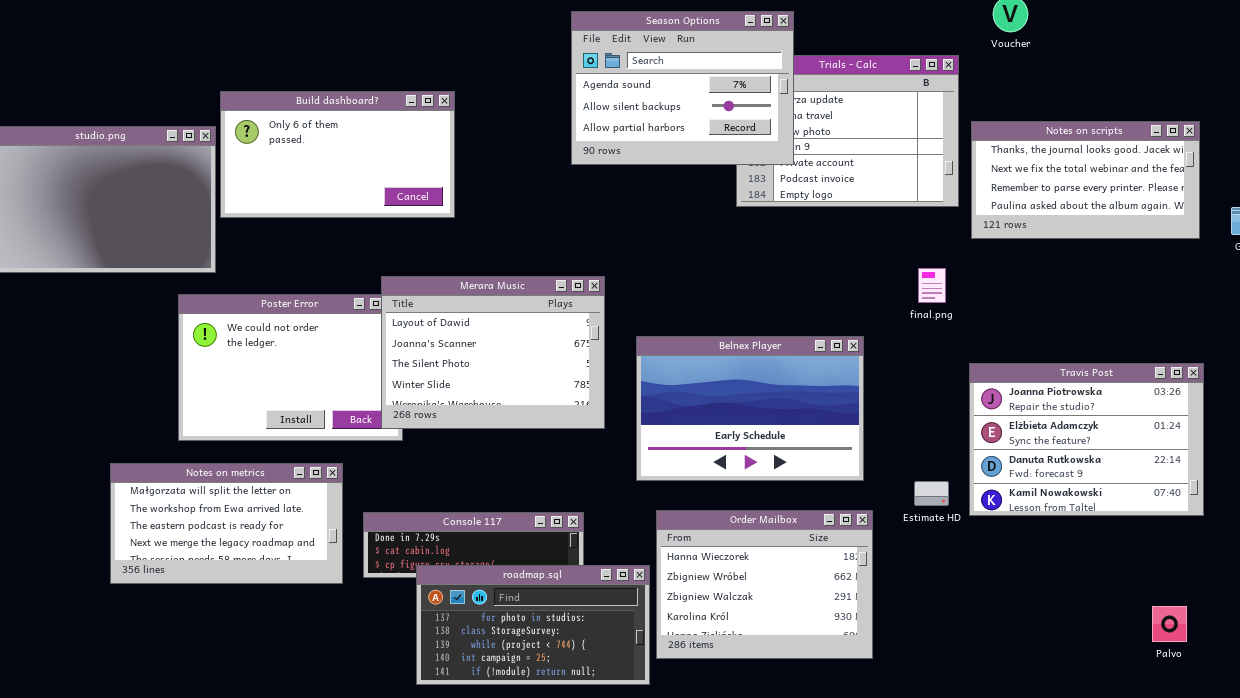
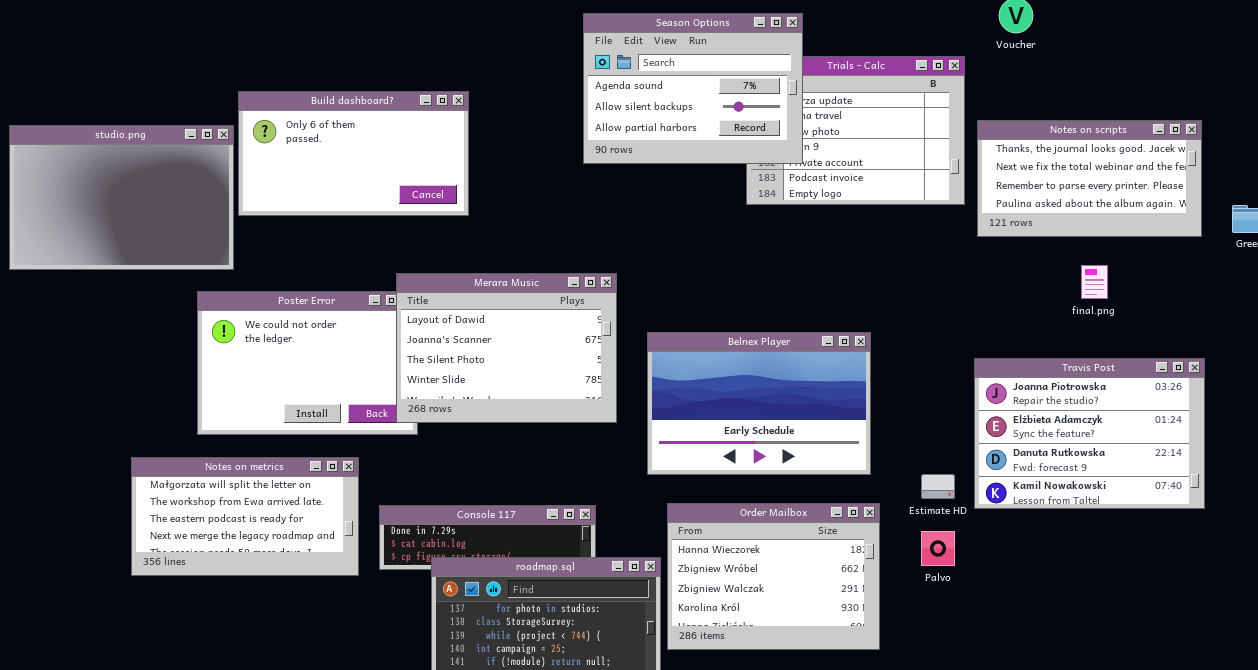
final.png: [918,268,946,303] -> [1081,265,1108,299], moved
Palvo: [1152,606,1187,642] -> [921,531,955,566], moved

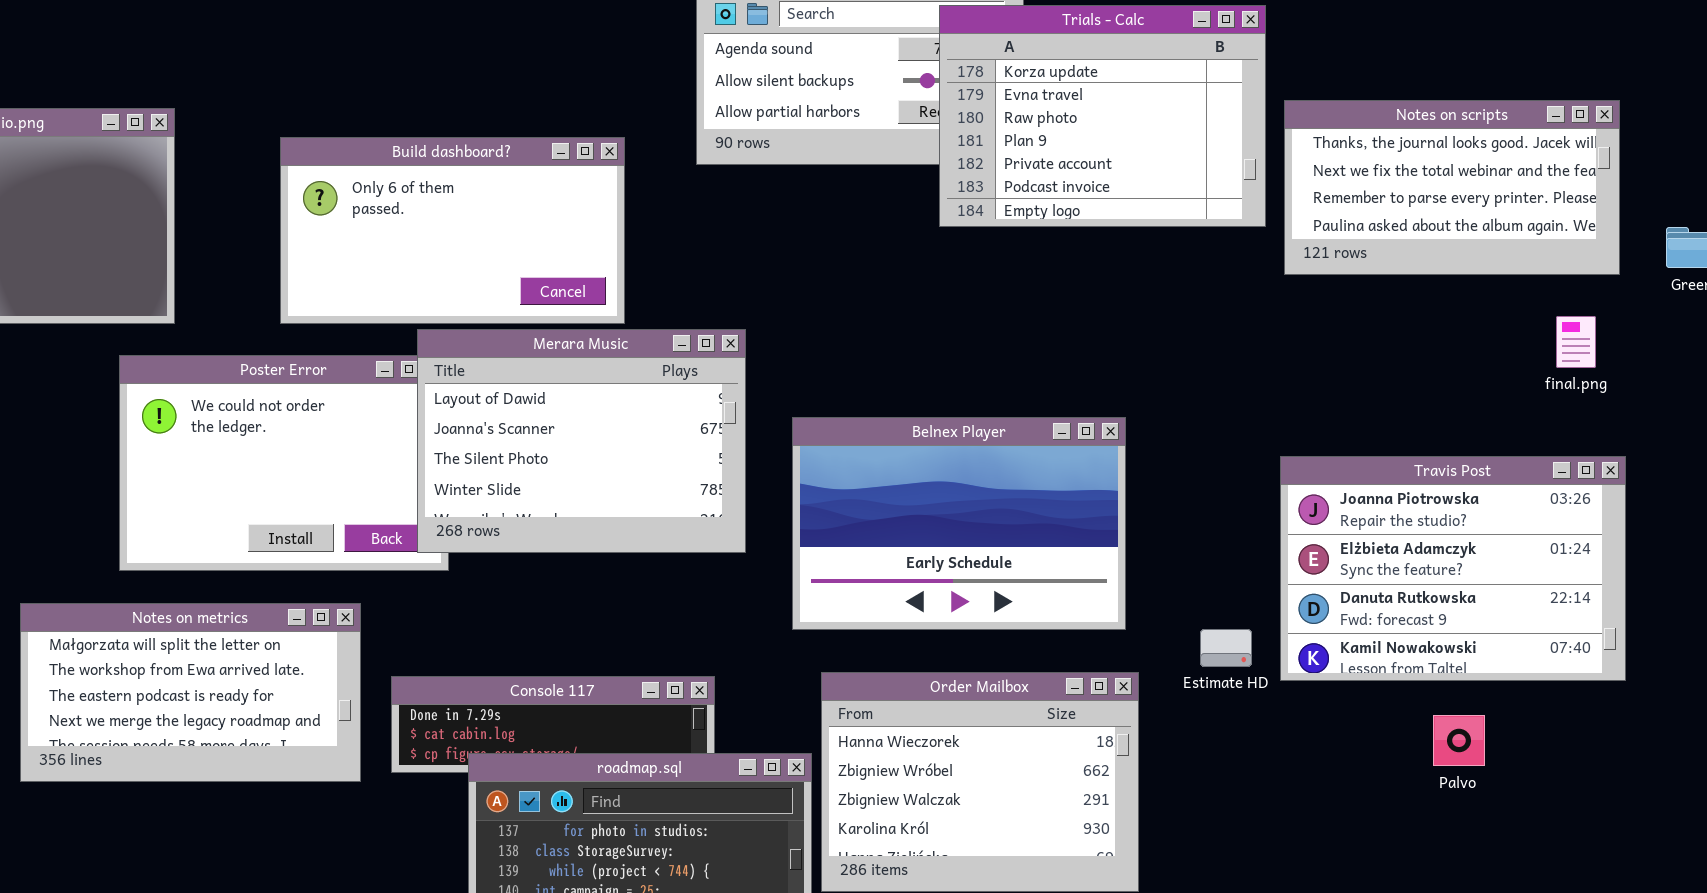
Trials - Calc: [746,56,965,205] -> [939,5,1266,227], raised
Build dashboard?: [238,91,469,216] -> [280,137,625,324], moved
final.png: [1081,265,1108,299] -> [1556,316,1596,368], moved
Palvo: [921,531,955,566] -> [1433,715,1485,766], moved

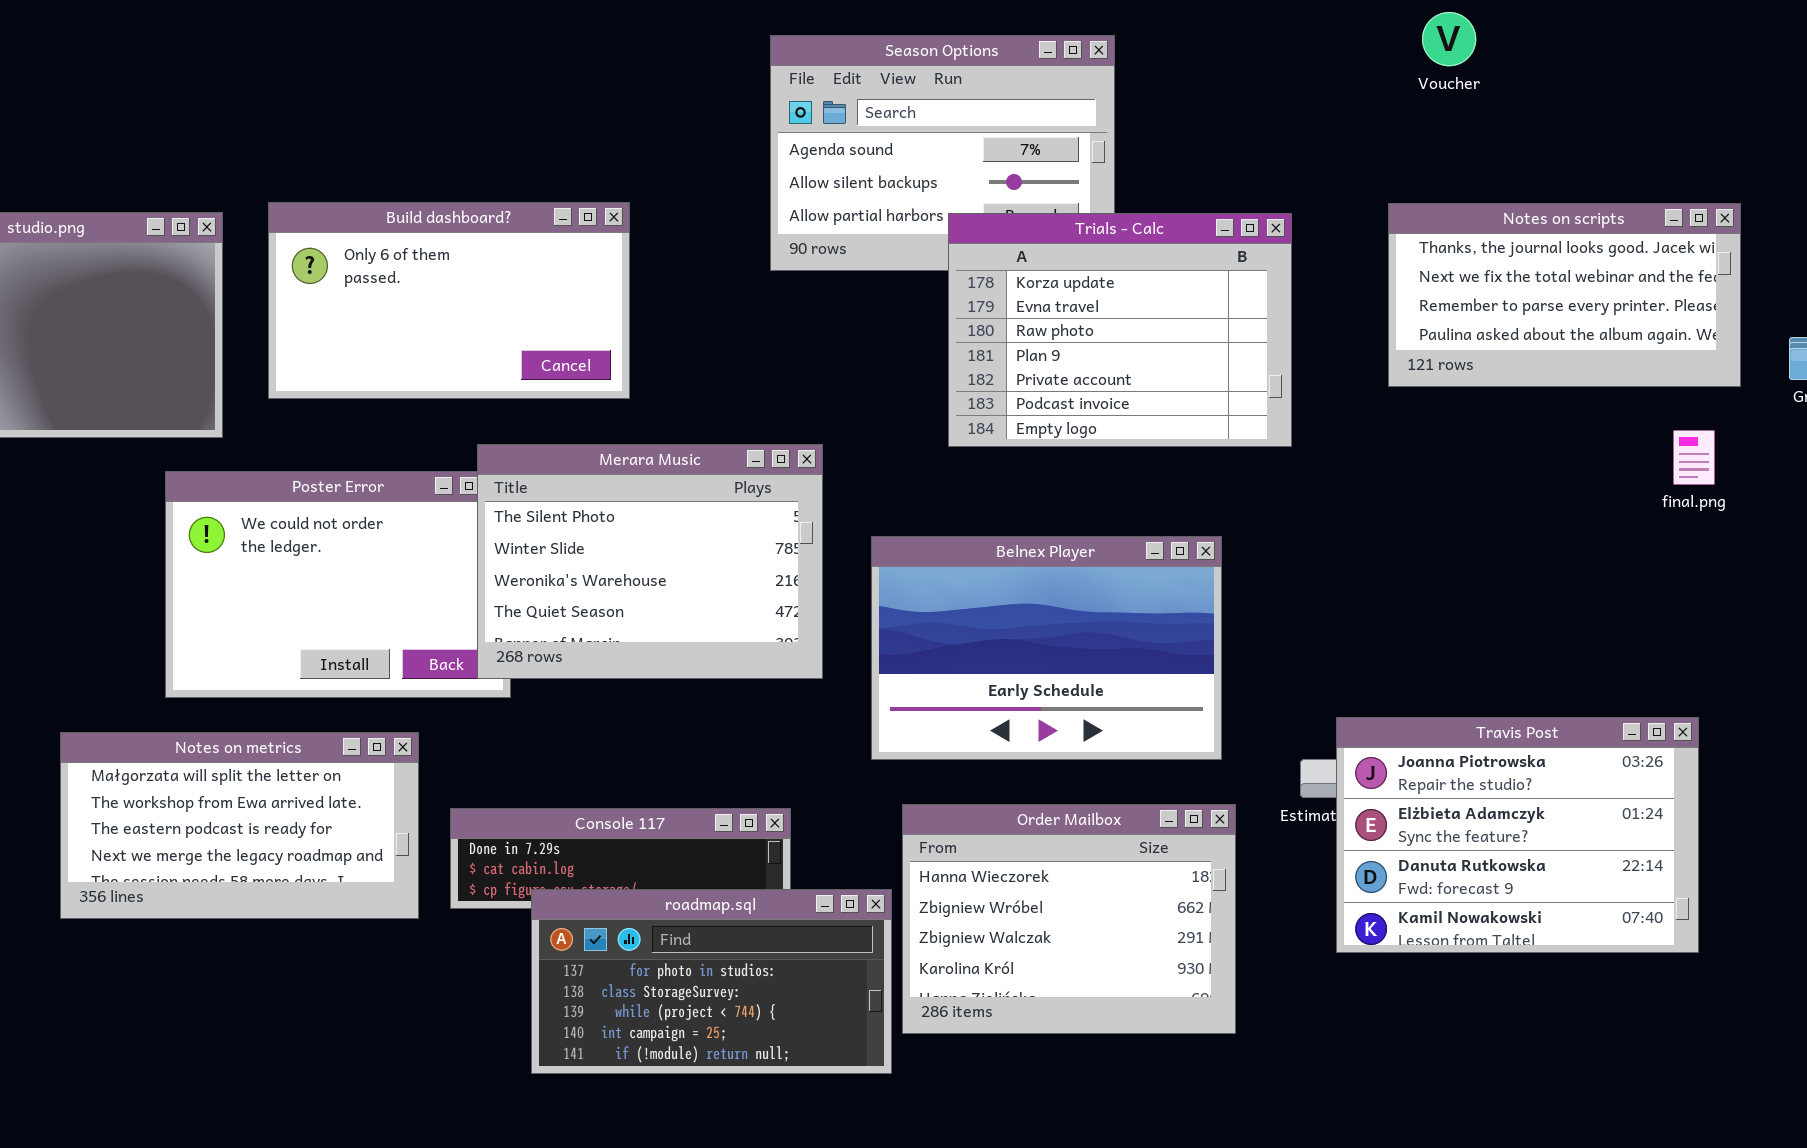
Trials - Calc: [939,5,1266,227] -> [948,213,1292,447], moved
Build dashboard?: [280,137,625,324] -> [268,202,630,399], moved
Merara Music: [417,329,746,553] -> [477,444,823,679], scrolled down 2 rows
Travis Post: [1280,456,1626,681] -> [1336,717,1699,953], moved

